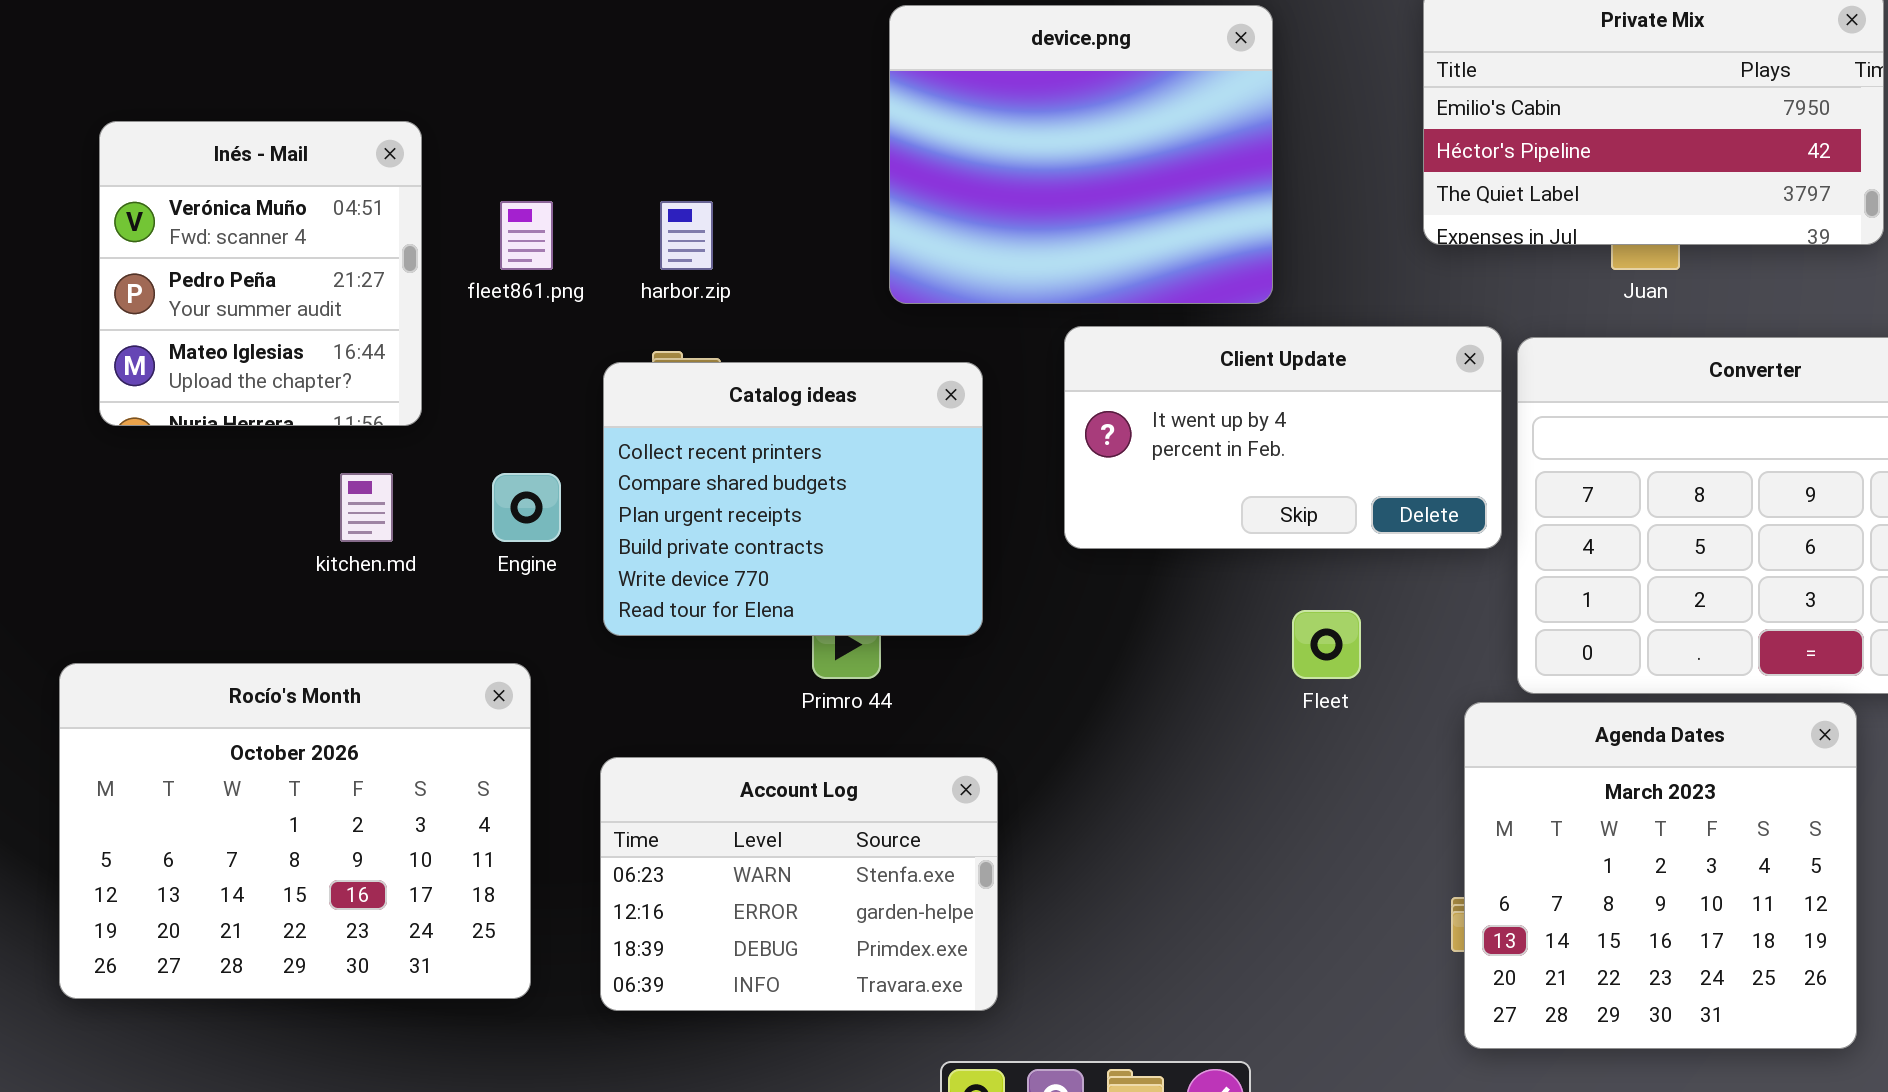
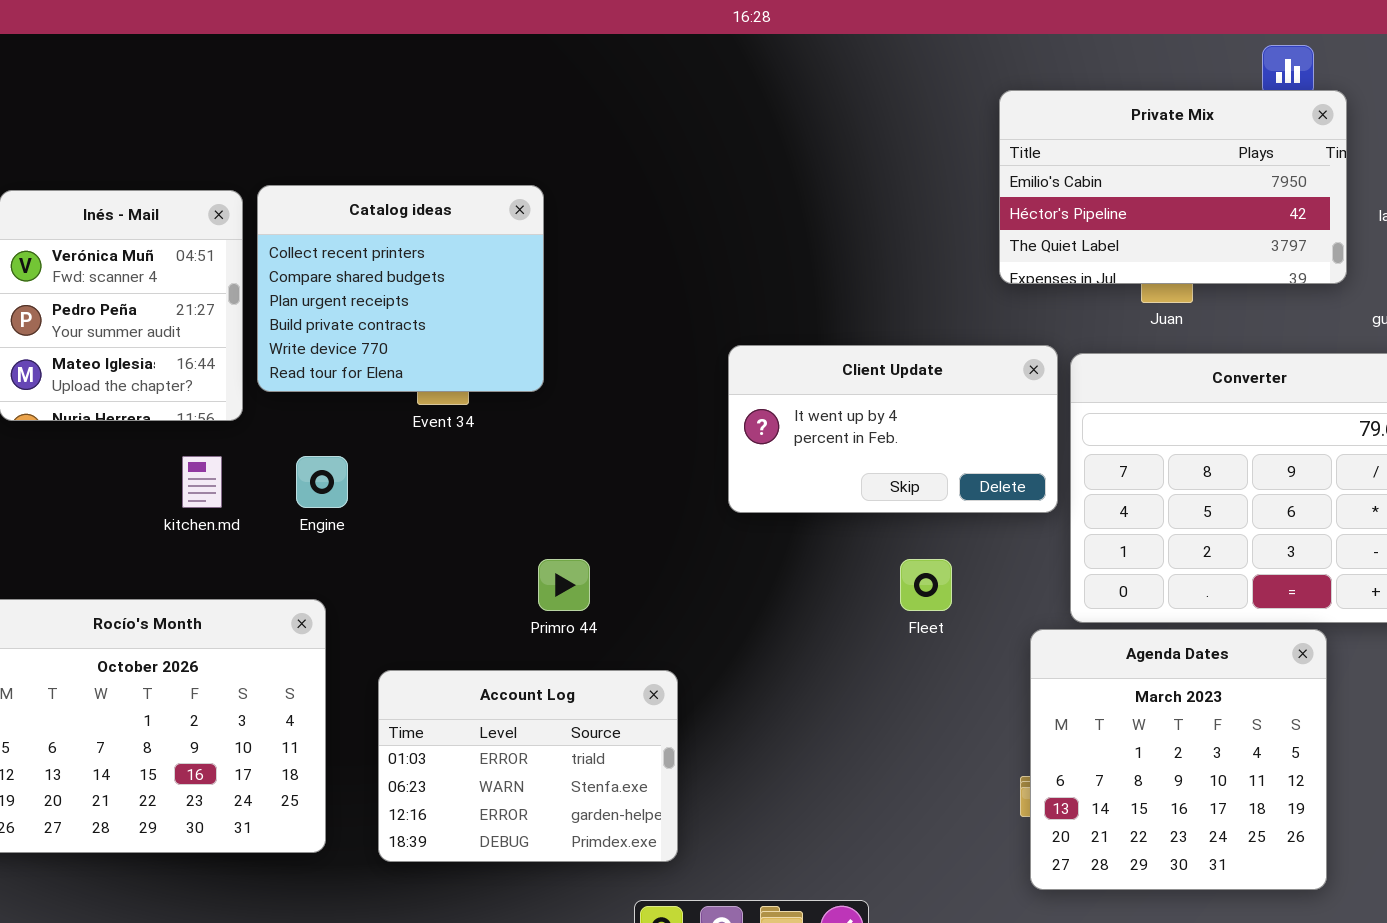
device.png: [889,5,1273,304] -> none, closed
Catalog ideas: [603,362,983,636] -> [257,185,544,392], moved
Account Log: [600,757,998,1011] -> [378,670,678,862], scrolled up 1 row

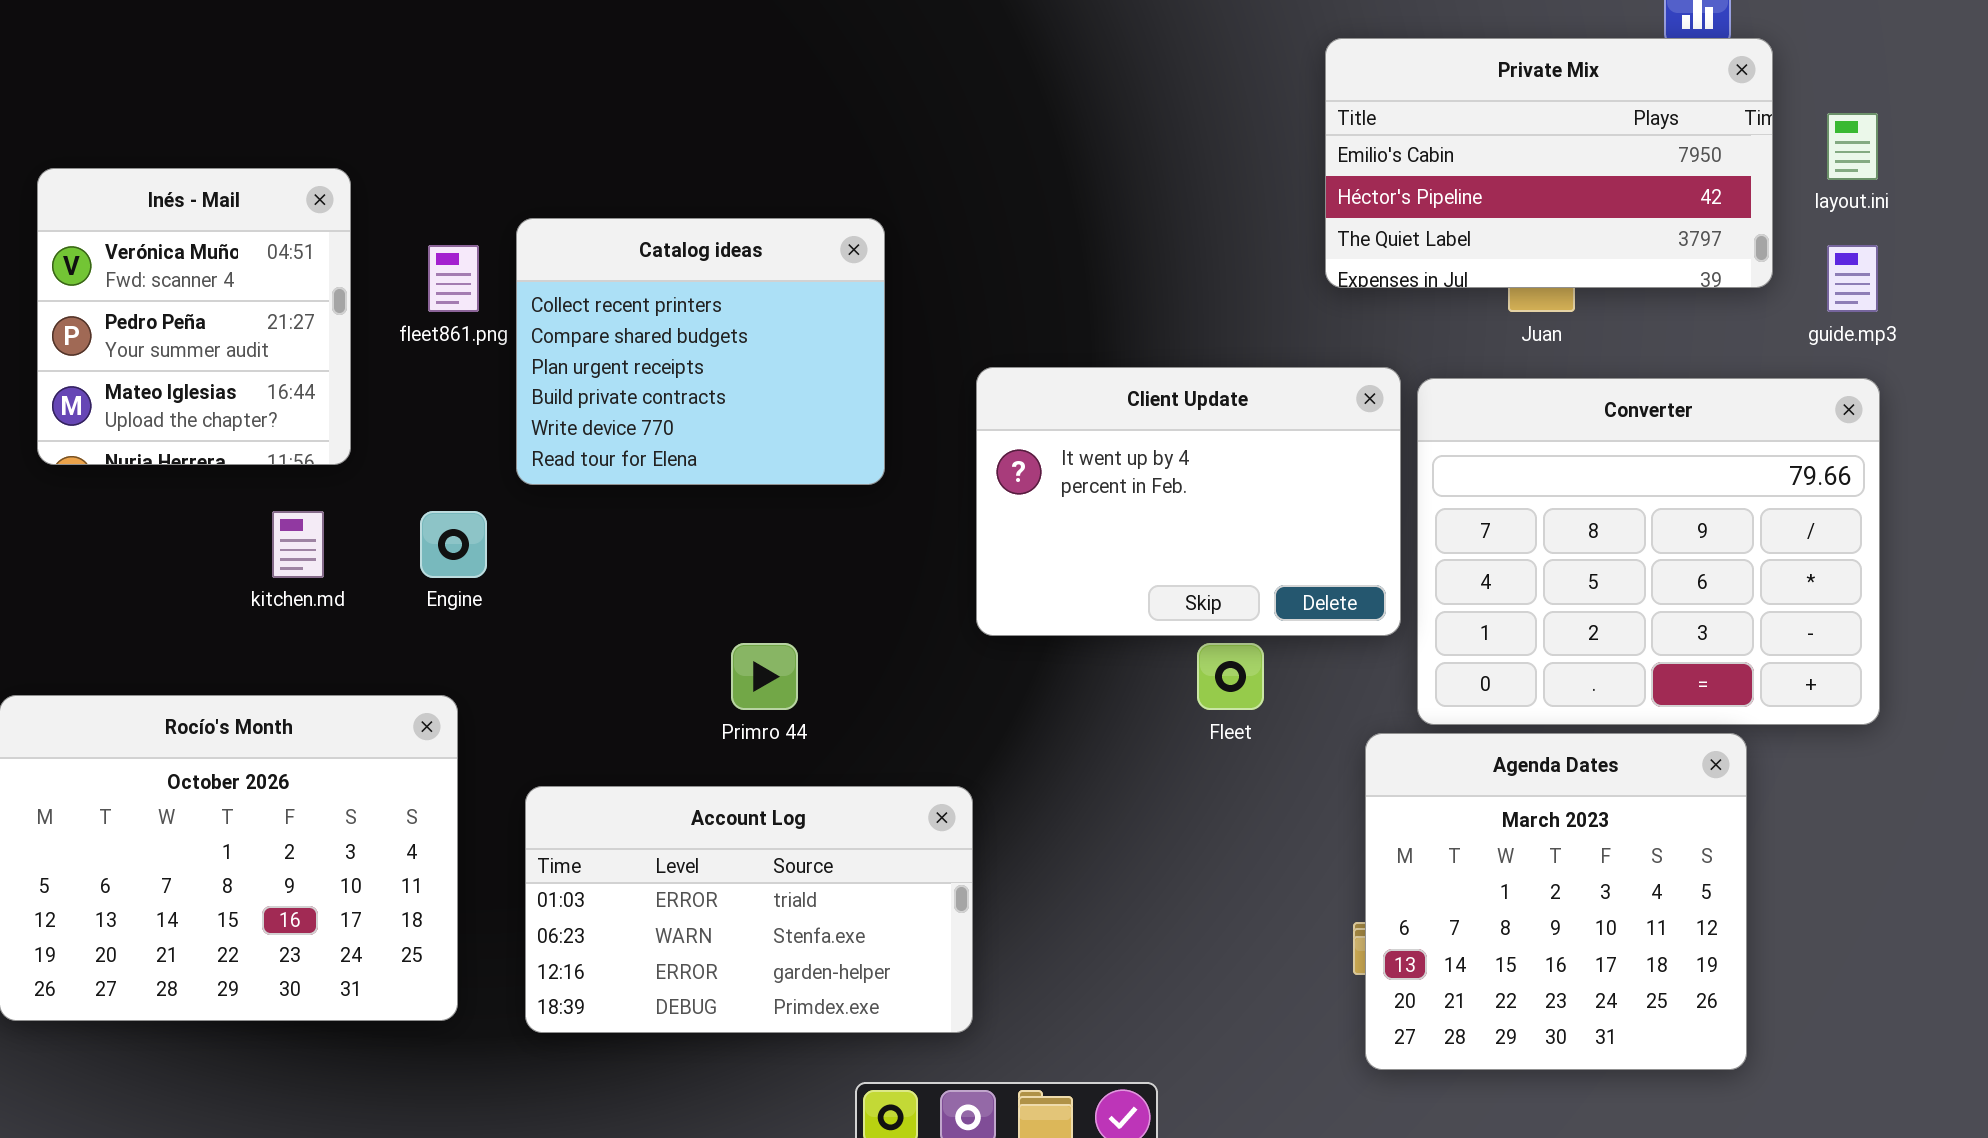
Catalog ideas: [257,185,544,392] -> [516,218,885,485], moved
Client Update: [728,345,1058,513] -> [976,367,1401,636], resized
Account Log: [378,670,678,862] -> [525,786,973,1033], resized

